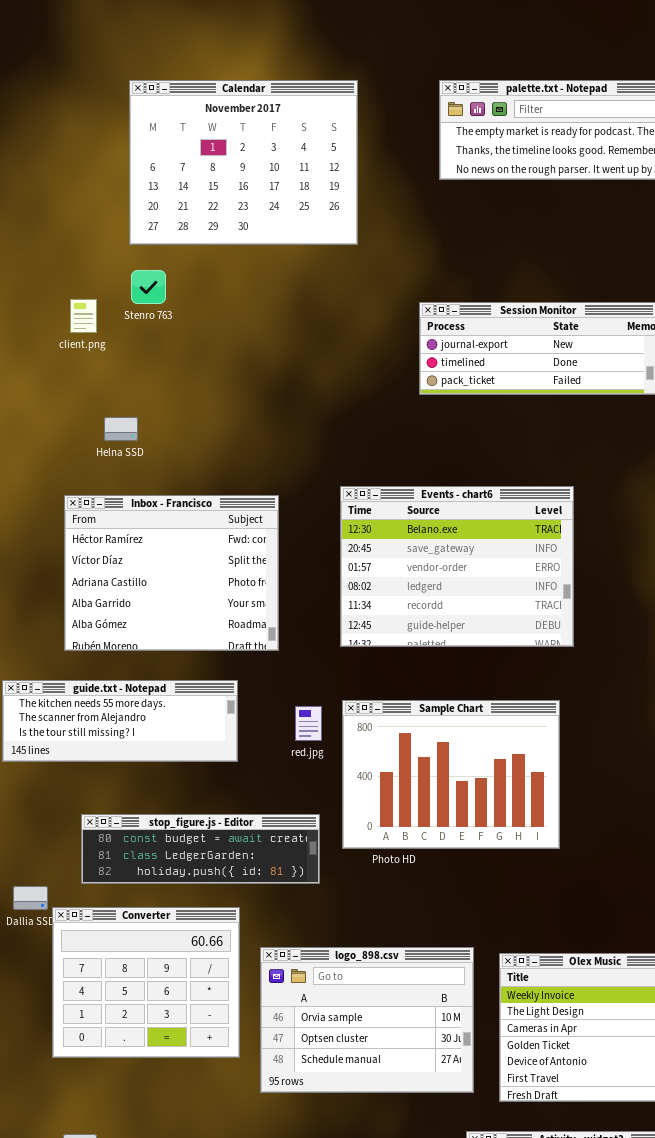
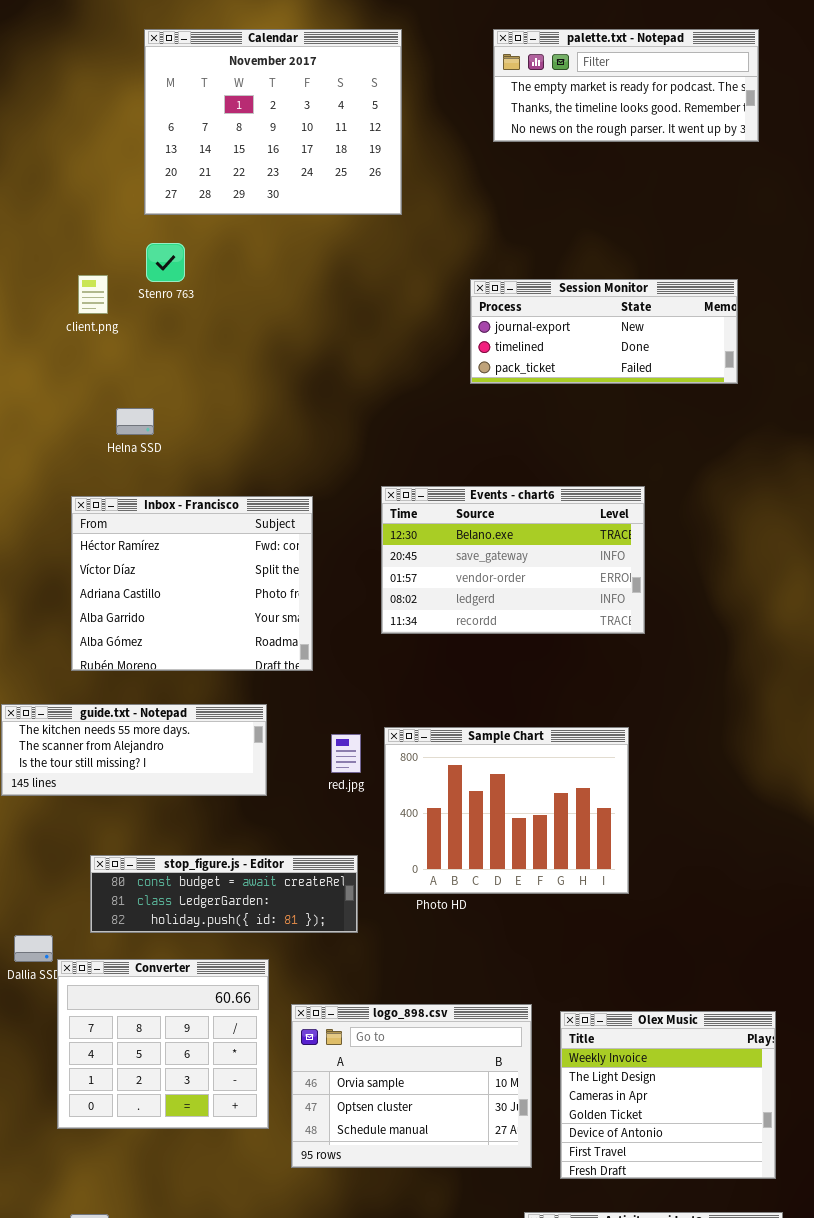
Events - chart6: [340,486,574,647] -> [381,486,645,634], resized

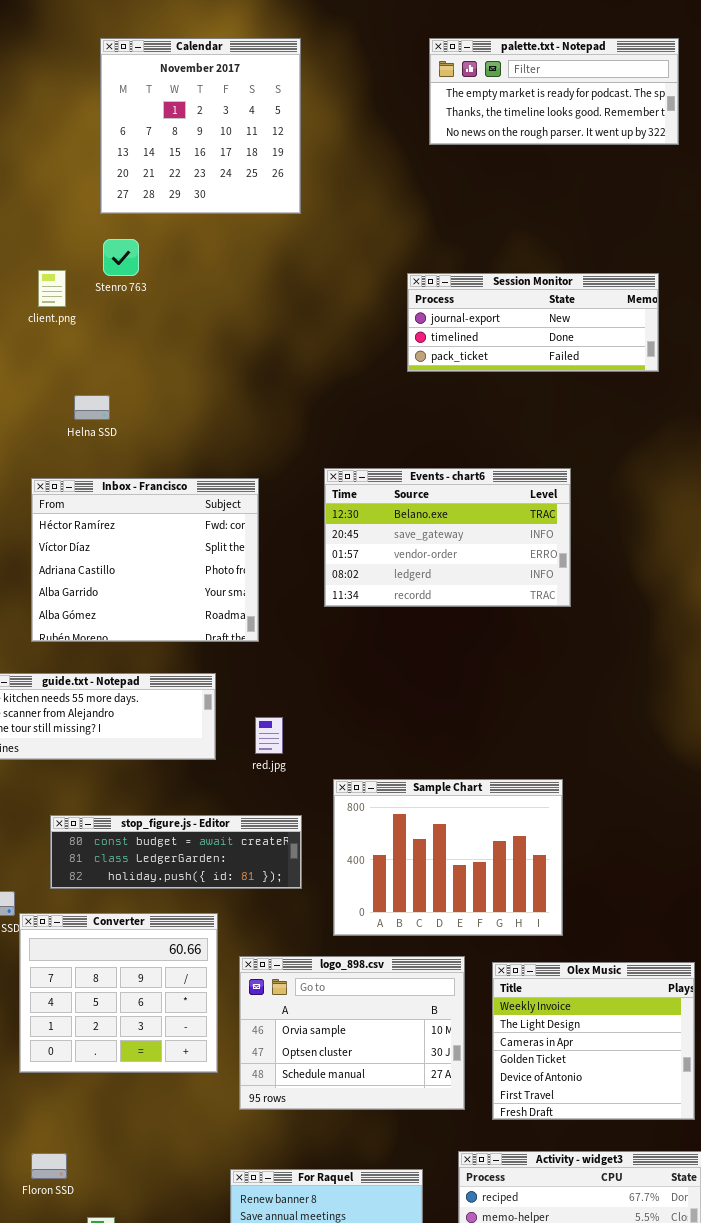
Calendar: [144,29,402,215] -> [100,38,301,214], resized
Sample Chart: [384,727,629,894] -> [333,779,563,936], moved
red.jpg: [331,734,361,773] -> [255,717,283,754], moved

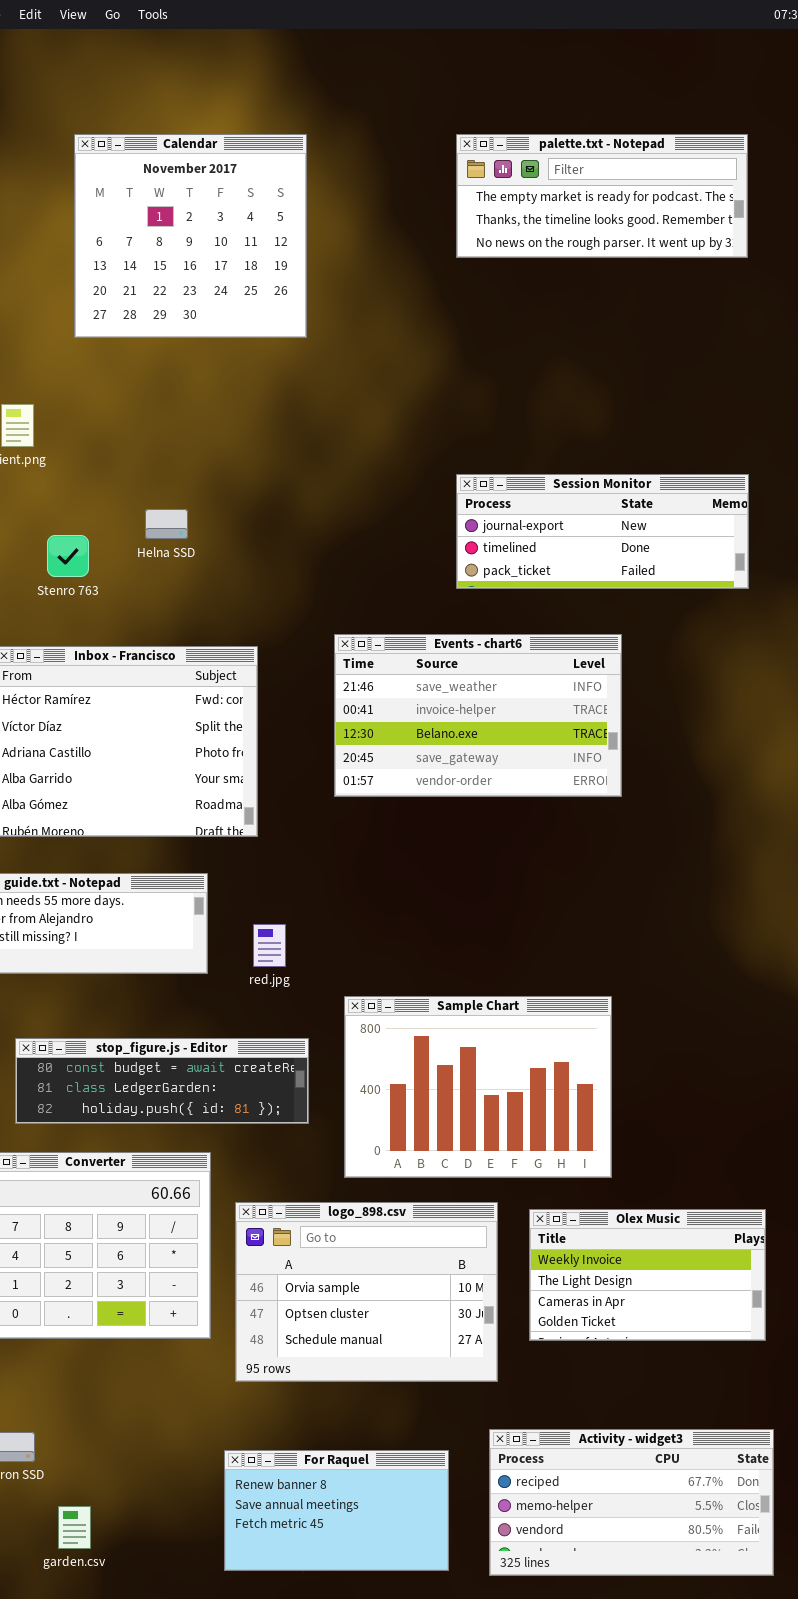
Stenro 763: [103,239,139,276] -> [47,535,89,577], moved
Session Monitor: [407,273,659,372] -> [456,474,749,589], moved
Helna SSD: [74,395,110,420] -> [145,509,188,539], moved
Events - chart6: [324,468,571,607] -> [334,634,622,797], scrolled up 2 rows
Olex Music: [492,962,695,1120] -> [529,1209,766,1341], resized

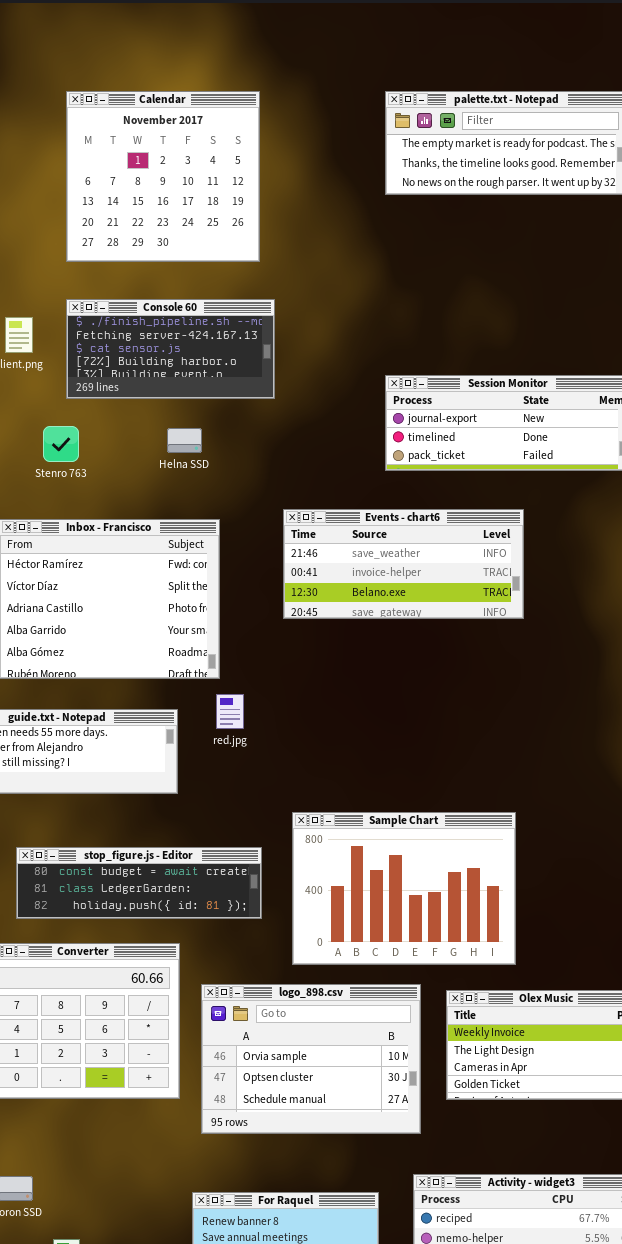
Console 60: none -> [66,299,275,399], opened
Helna SSD: [145,509,188,539] -> [167,428,202,453], moved
Events - chart6: [334,634,622,797] -> [283,509,524,619], resized
red.jpg: [253,924,286,967] -> [216,694,244,729], moved

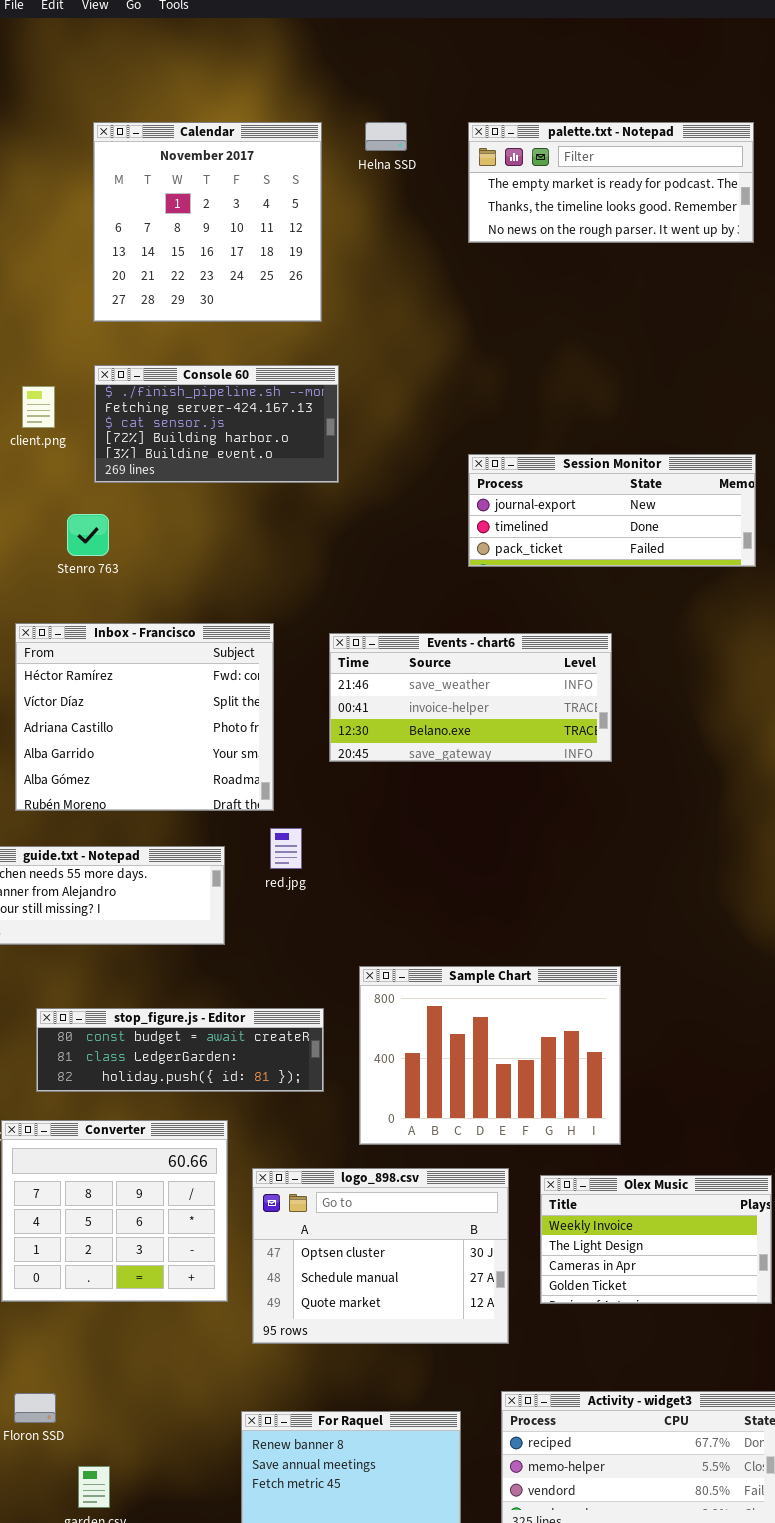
Helna SSD: [167,428,202,453] -> [365,122,407,151], moved
Events - chart6: [283,509,524,619] -> [329,633,612,762], moved
logo_898.csv: [201,984,421,1134] -> [252,1168,509,1344], scrolled down 1 row

